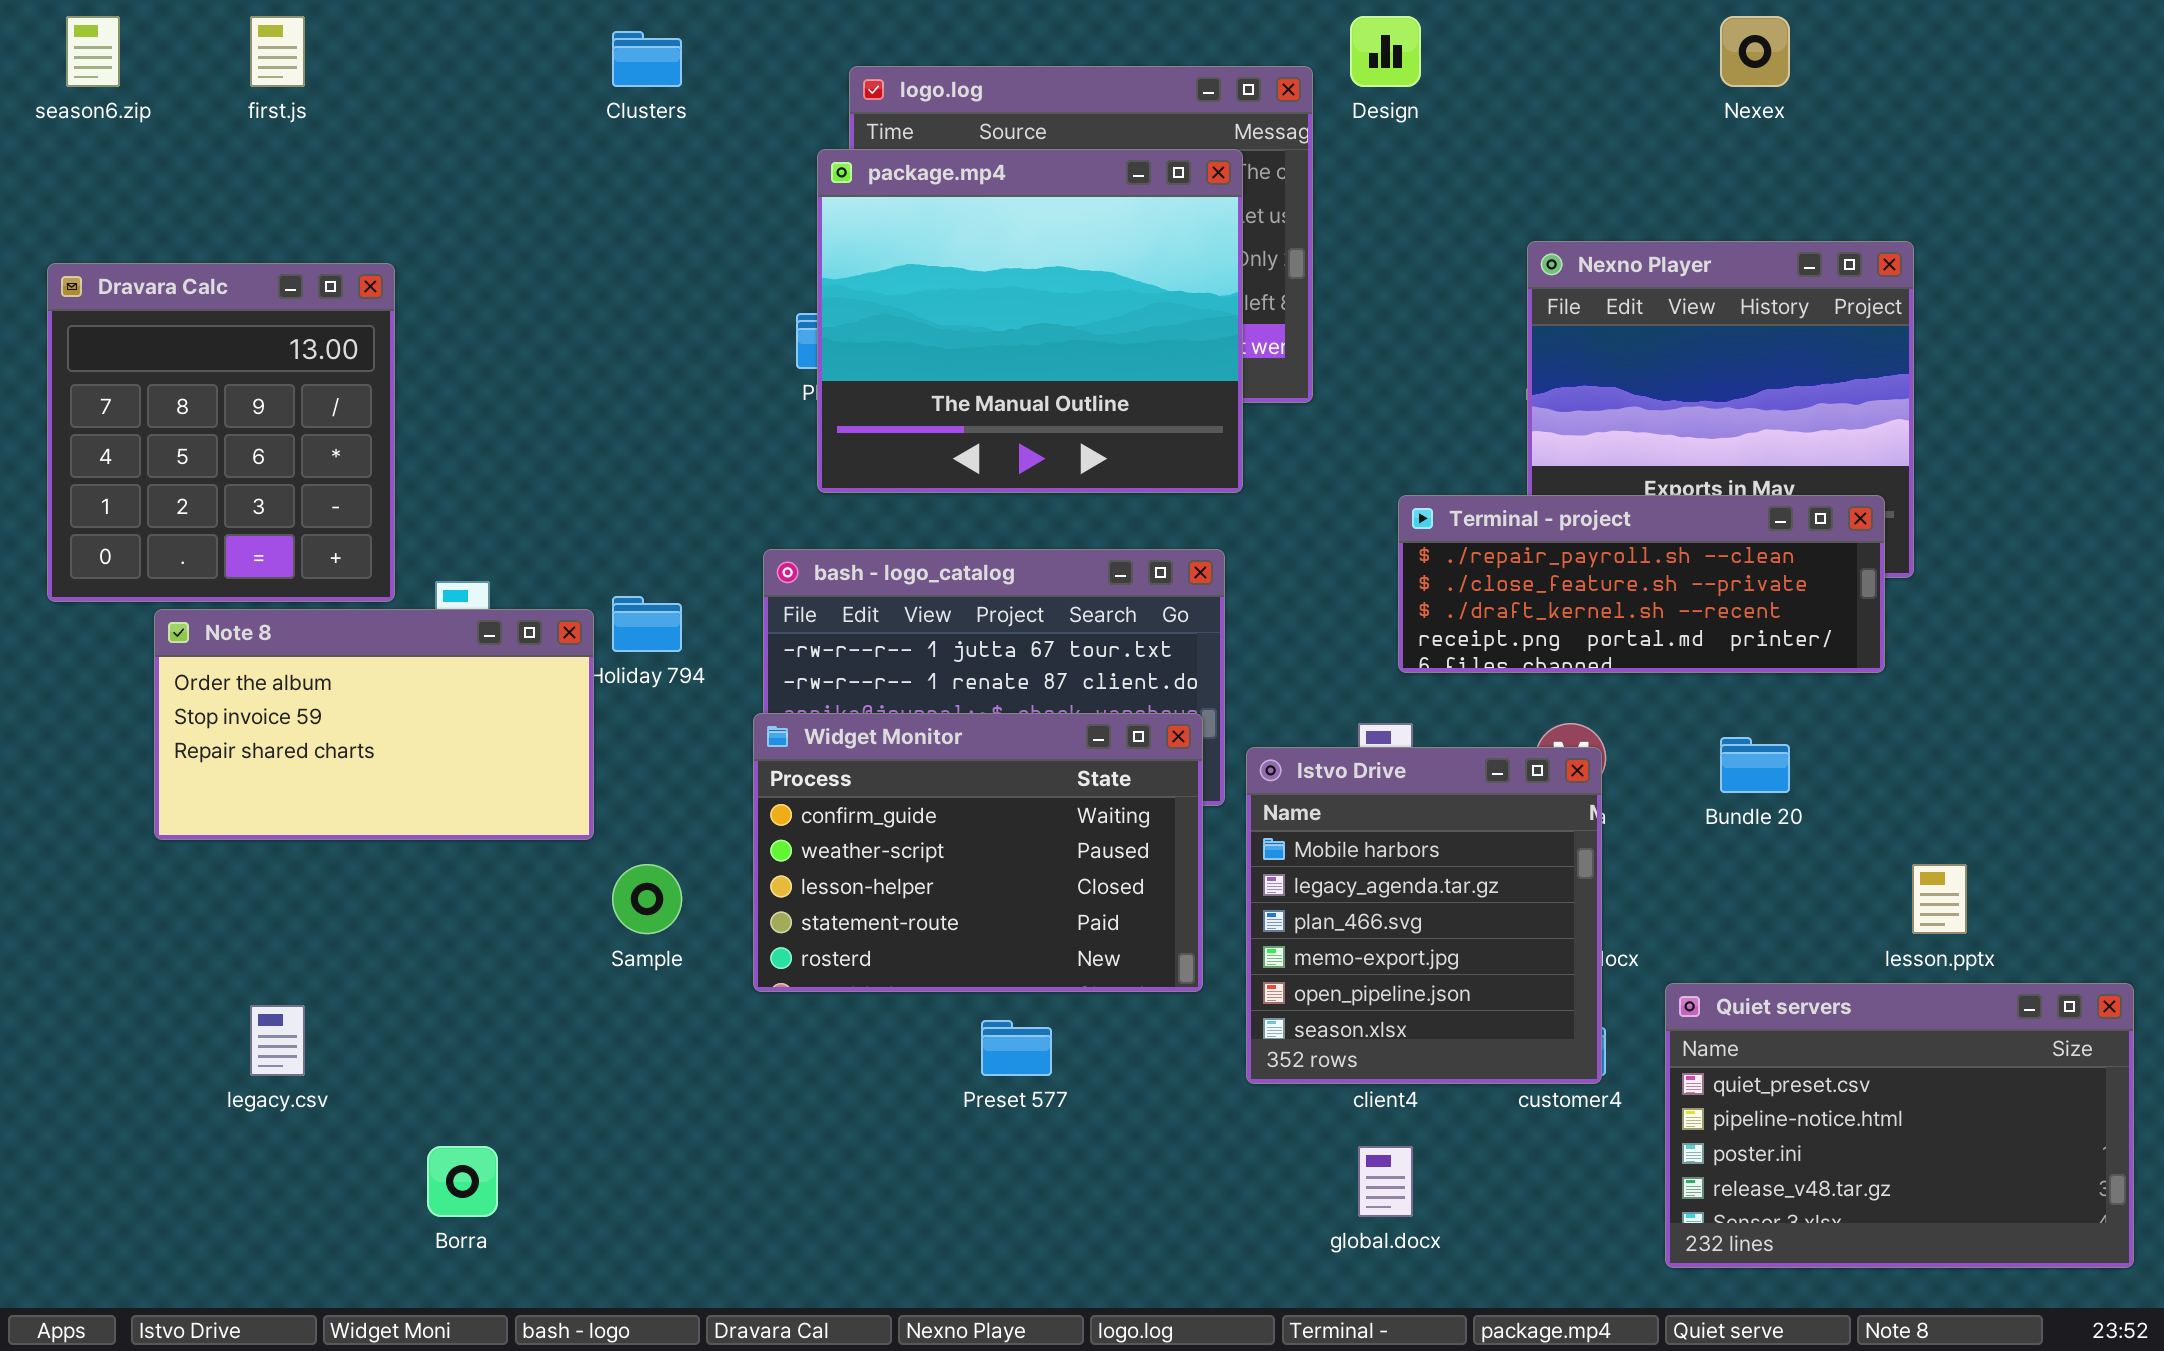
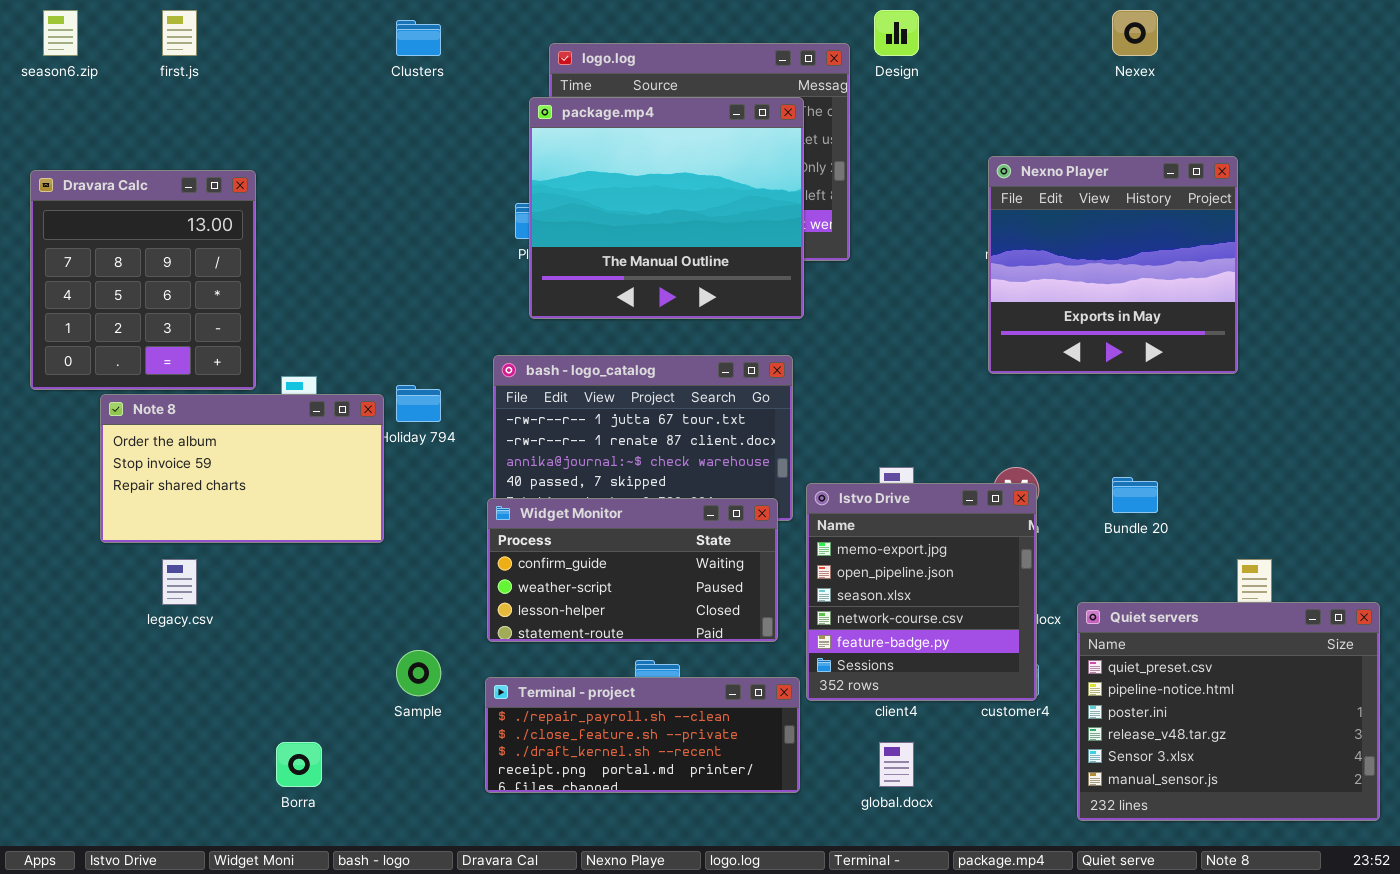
Terminal - project: [1398,495,1885,673] -> [485,677,800,793], moved
Widget Monitor: [753,713,1203,992] -> [487,498,778,642], resized
Istvo Drive: [1246,747,1602,1084] -> [806,483,1037,701], scrolled down 3 rows
Sample: [612,864,682,934] -> [396,650,441,696], moved
Quiet servers: [1665,983,2134,1268] -> [1077,602,1380,821], resized
legacy.csv: [250,1005,305,1076] -> [162,559,197,605], moved

